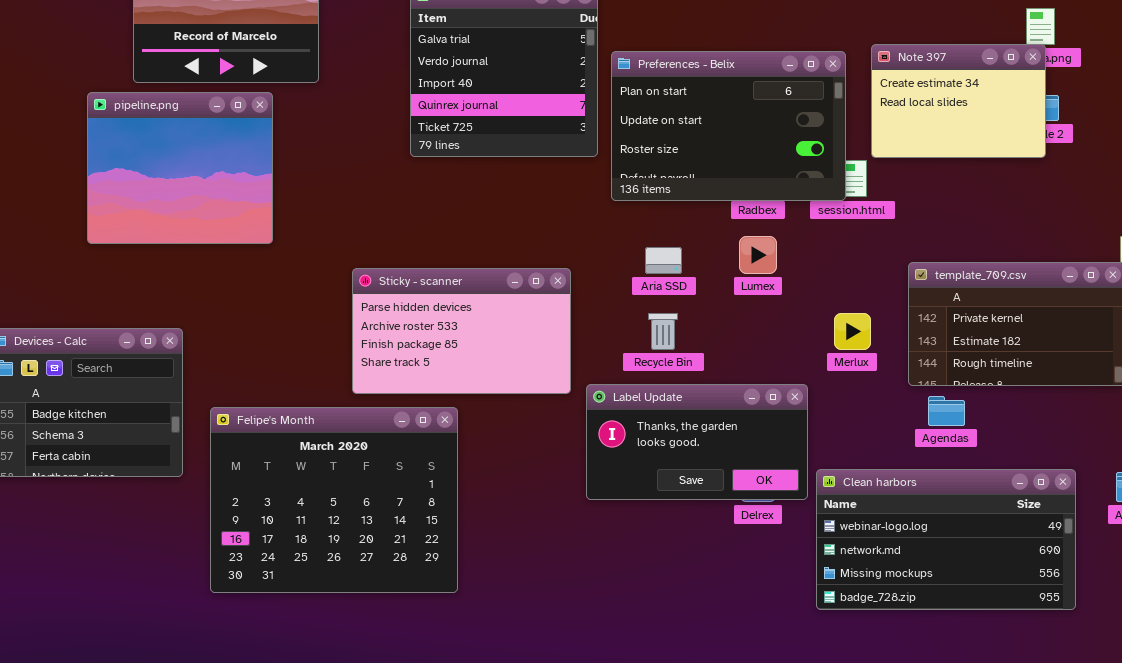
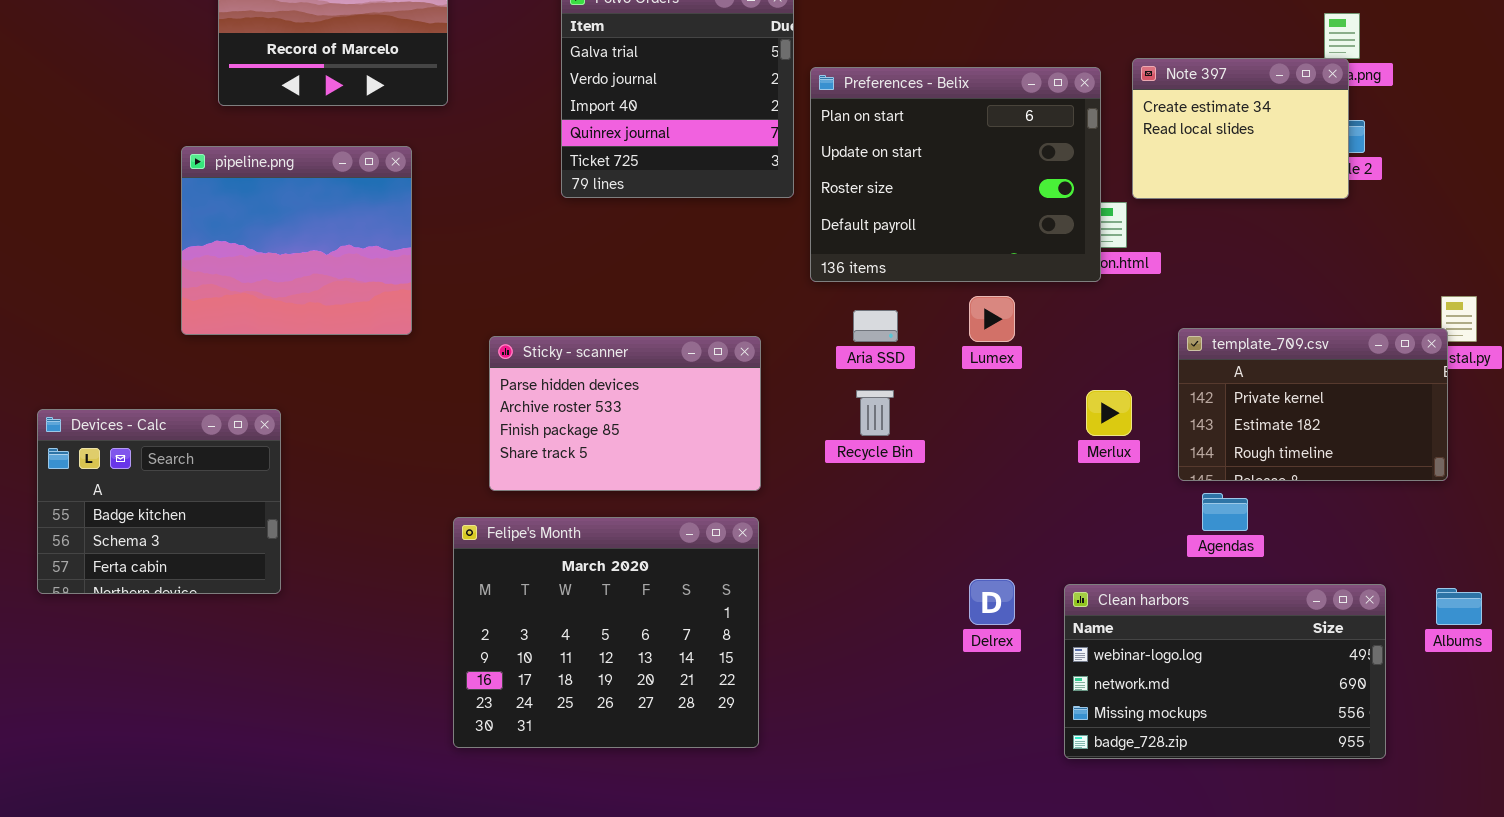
Preferences - Belix: [611,51,846,201] -> [810,67,1101,282], resized
pipeline.png: [87,92,273,244] -> [181,146,412,335], moved
Label Update: [586,384,808,500] -> none, closed
Felipe's Month: [210,407,458,593] -> [453,517,759,748], moved

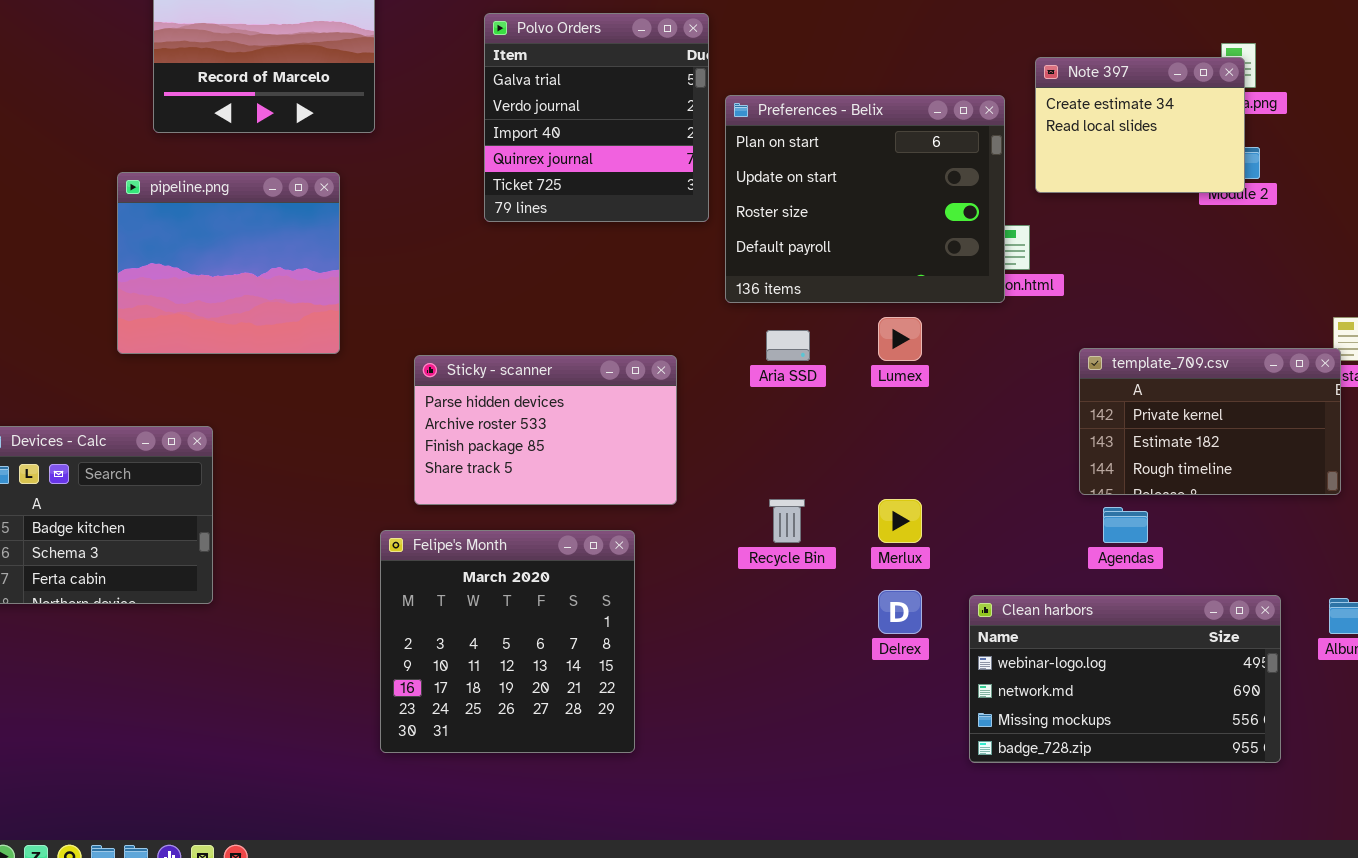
Note 397: [1132,58,1349,199] -> [1035,57,1245,193], moved
Recycle Bin: [856,390,894,436] -> [769,499,805,543], moved
Merlux: [1086,390,1132,436] -> [878,499,922,543], moved
Felipe's Month: [453,517,759,748] -> [380,530,635,753], resized

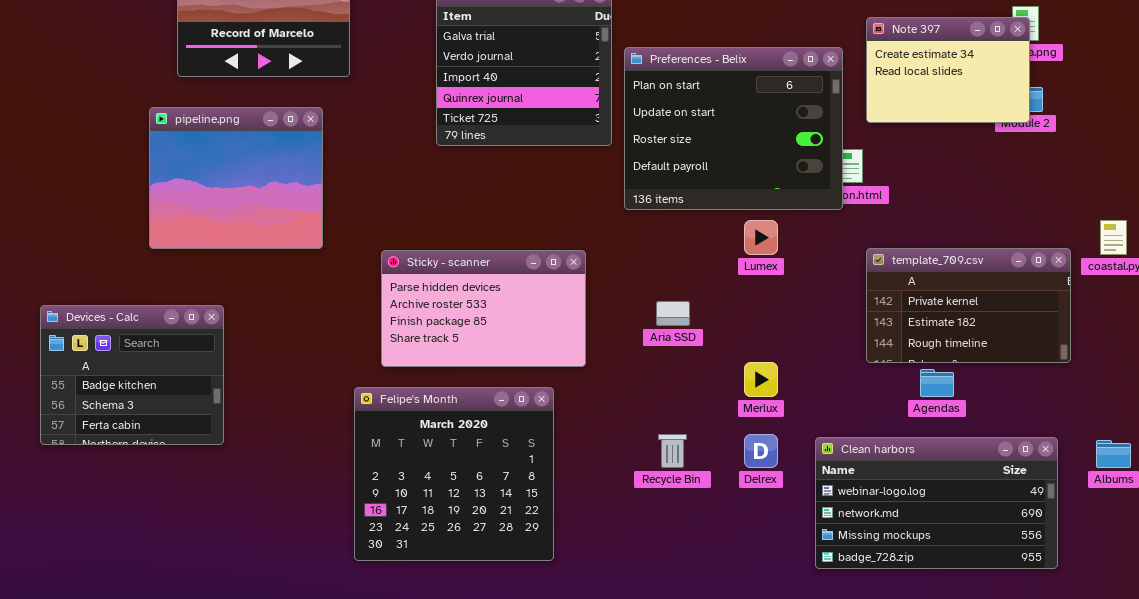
Aria SSD: [766,330,810,361] -> [656,301,690,326], moved
template_709.csv: [1079,348,1341,495] -> [866,248,1071,363], moved
Recycle Bin: [769,499,805,543] -> [658,434,687,468], moved

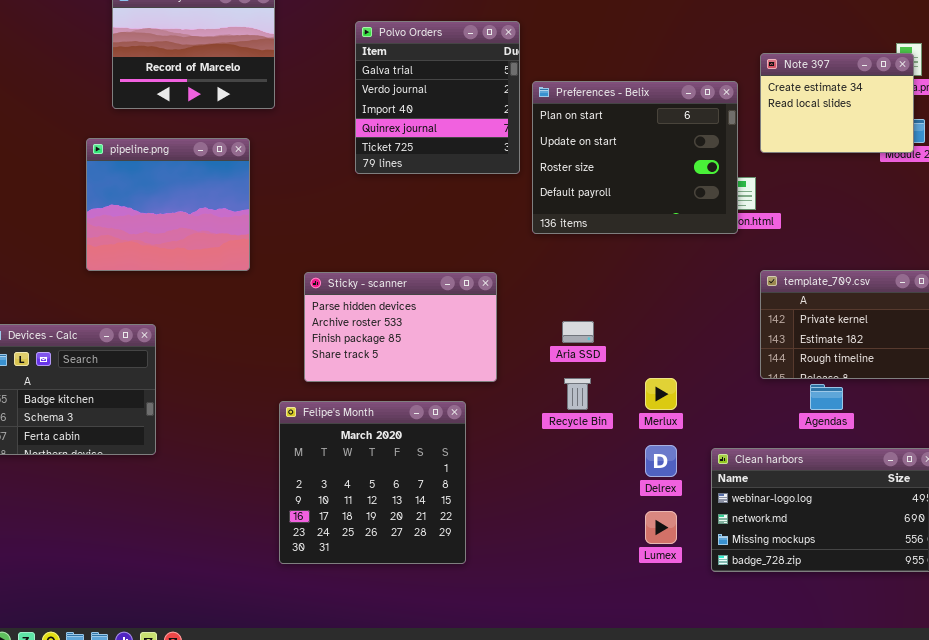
Lumex: [744,220,778,255] -> [645,511,677,544], moved
Recycle Bin: [658,434,687,468] -> [564,378,591,410], moved

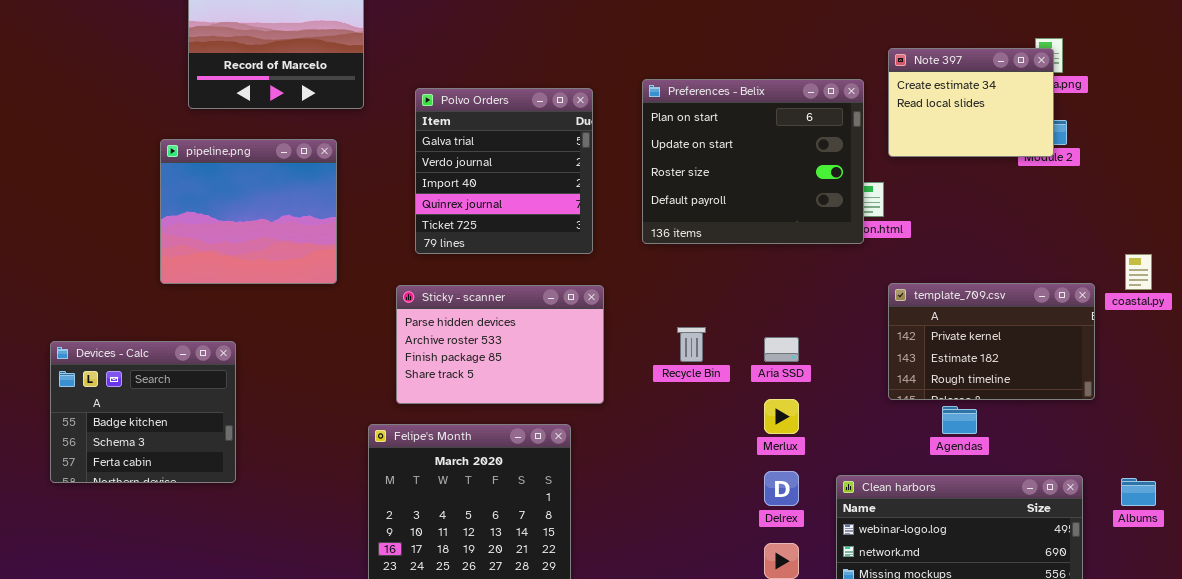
Polvo Orders: [355,21,520,174] -> [415,88,593,254], moved
Aria SSD: [562,321,594,343] -> [764,337,799,362], moved
Recycle Bin: [564,378,591,410] -> [677,327,706,362], moved

